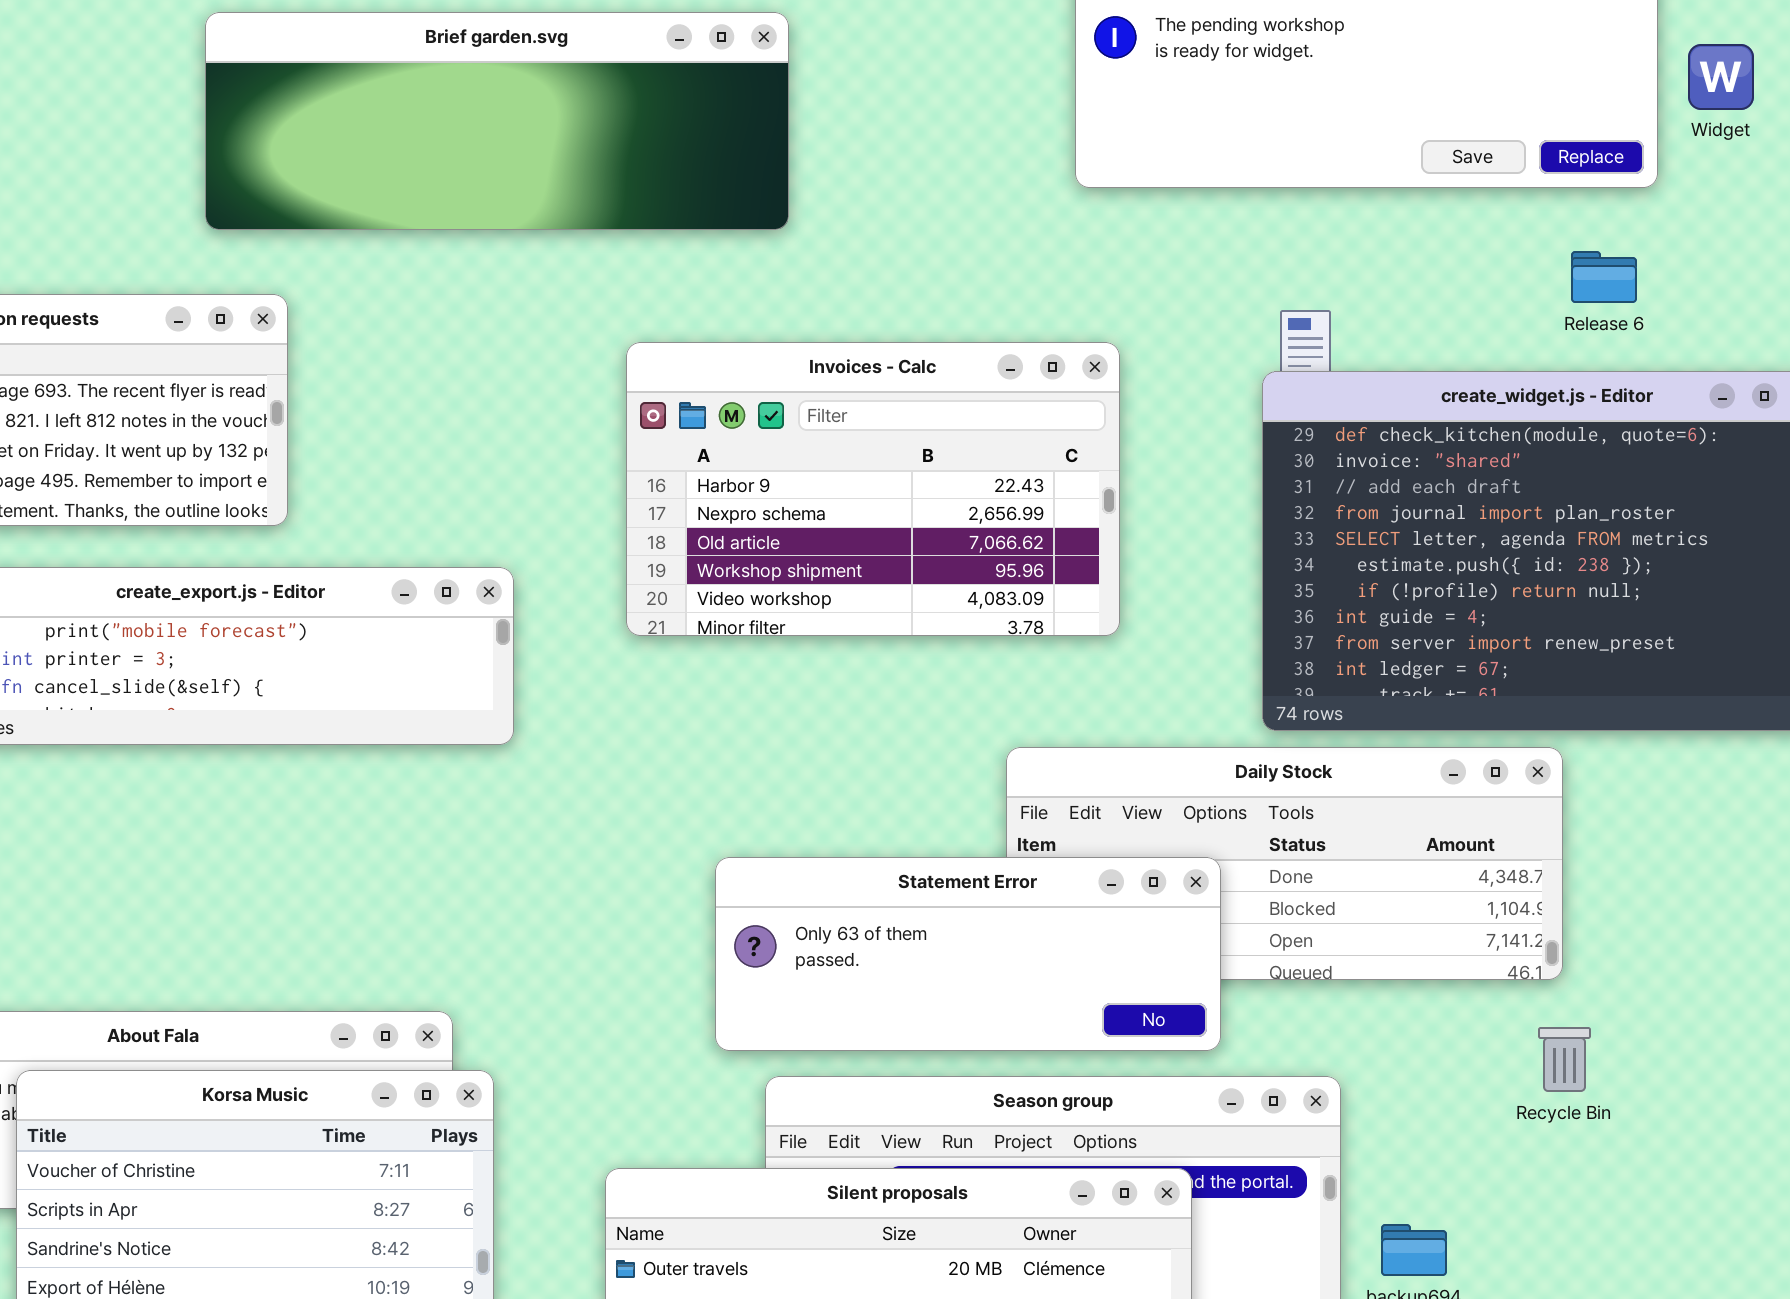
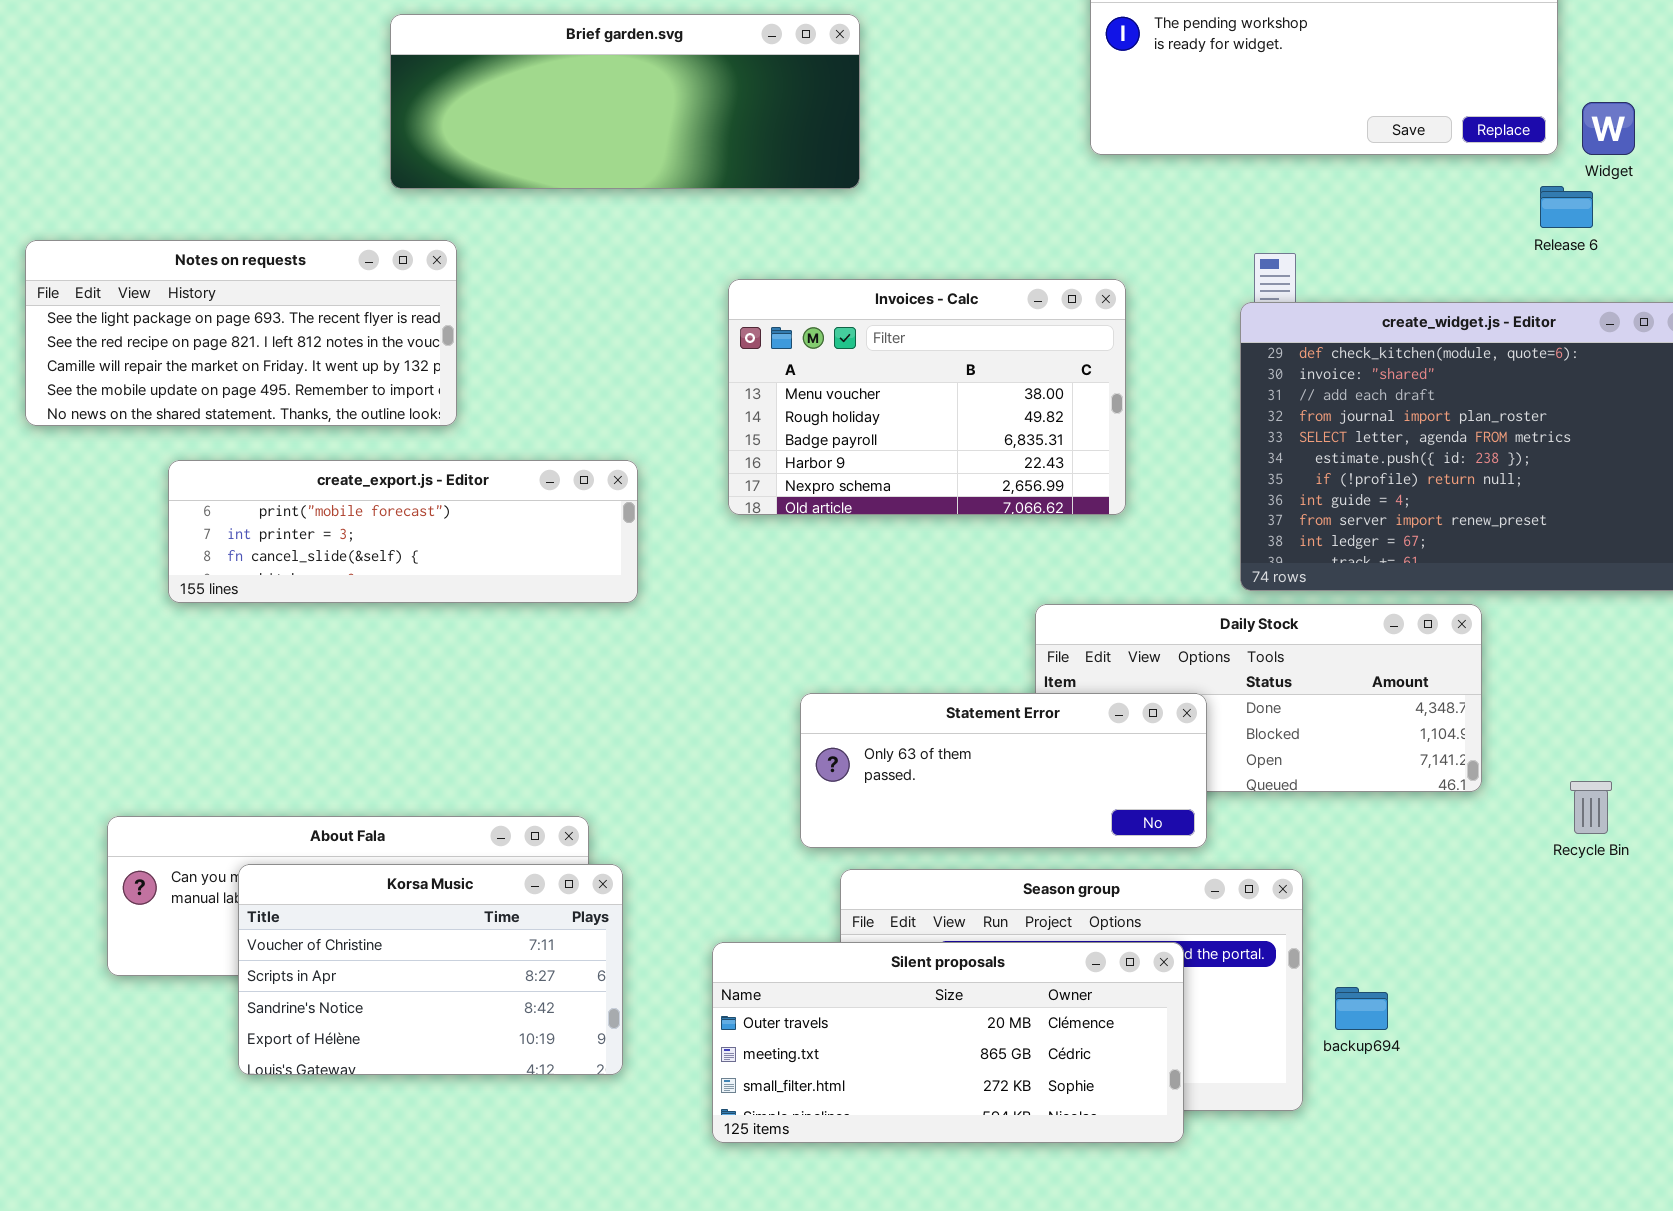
Widget: [1688,44,1754,110] -> [1582,102,1635,155], moved
Release 6: [1571,251,1637,303] -> [1540,186,1593,228], moved
Invoices - Calc: [626,342,1120,636] -> [728,279,1126,515], scrolled up 3 rows
Recycle Bin: [1538,1027,1591,1092] -> [1570,781,1612,834], moved

